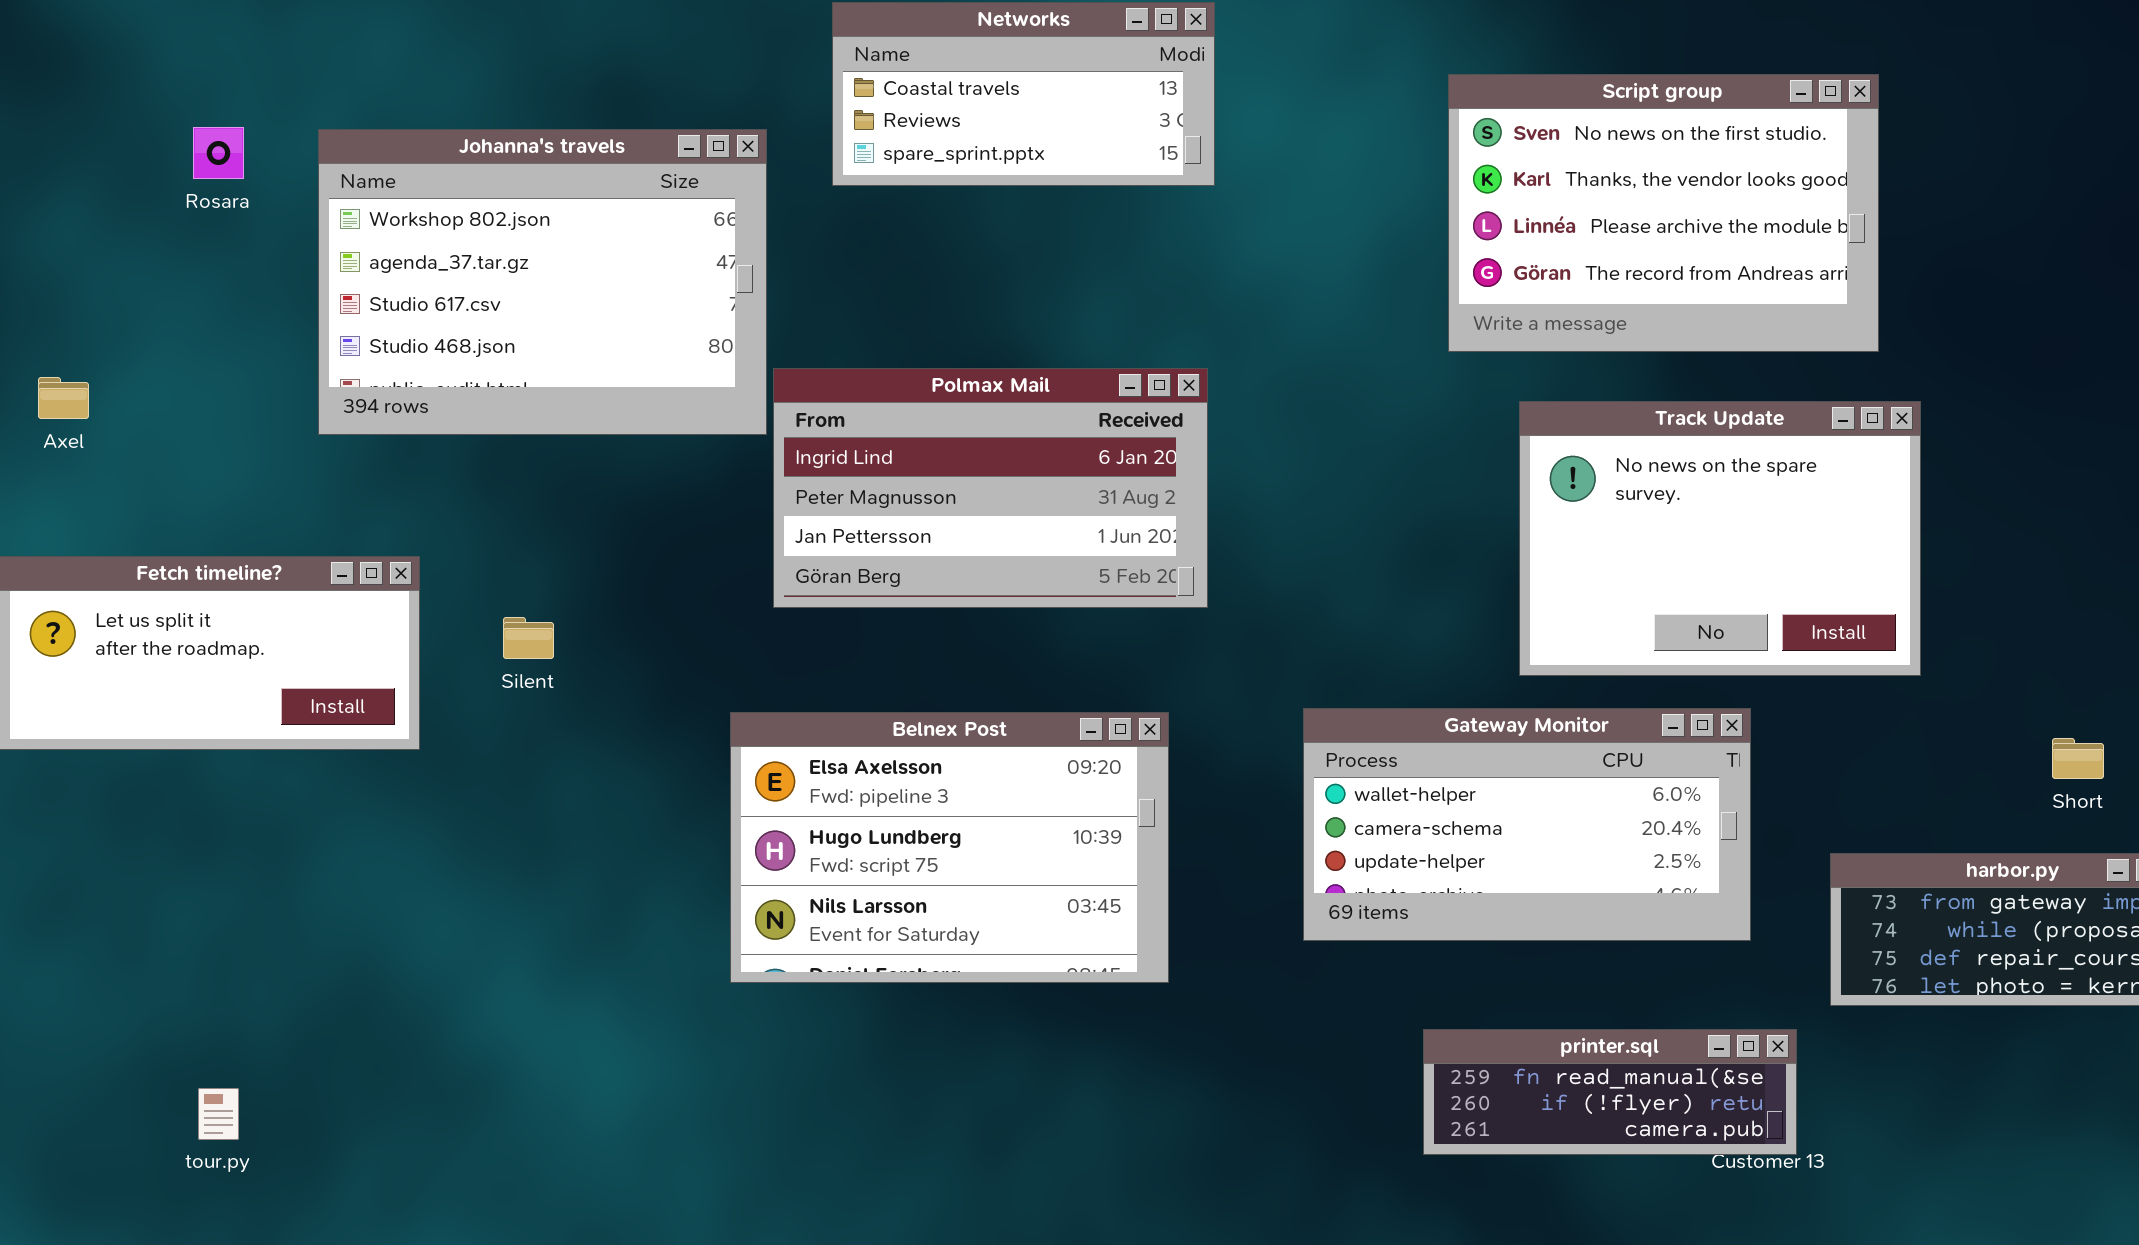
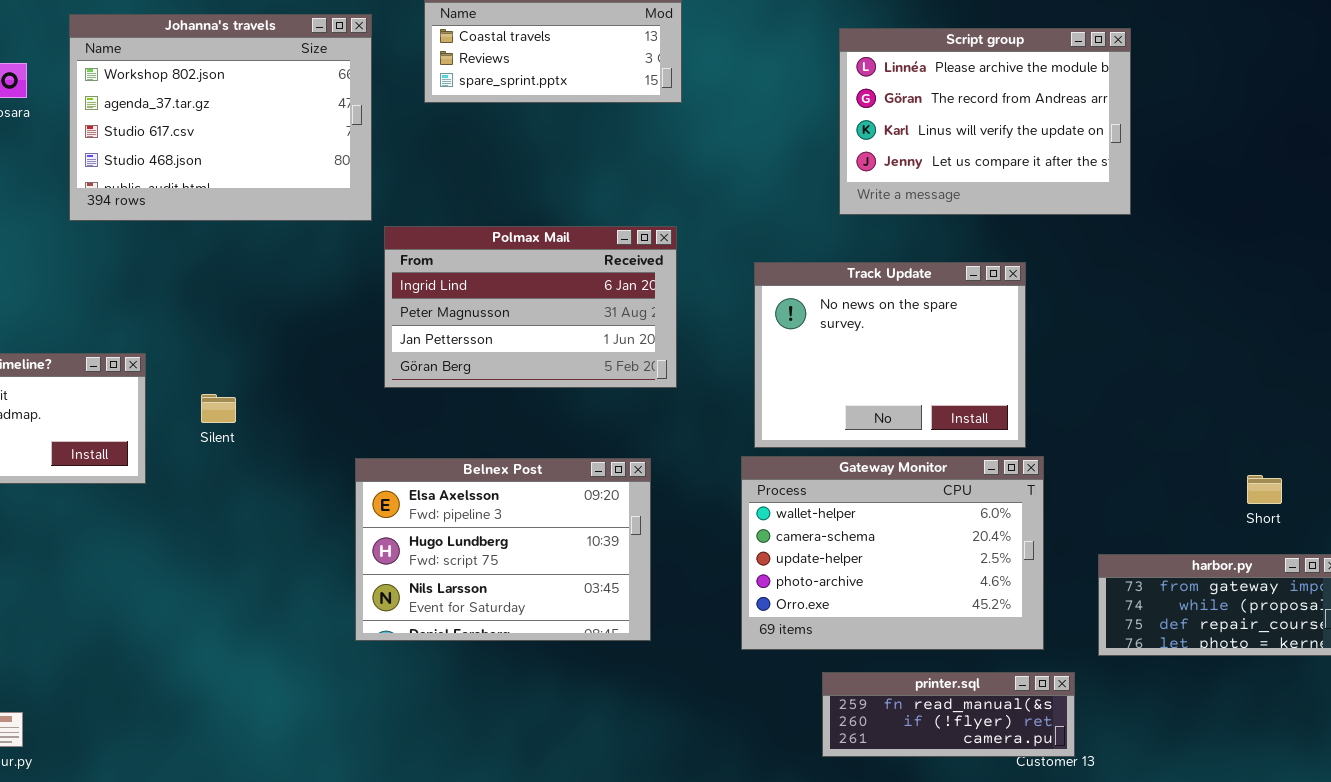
Script group: [1448,74,1879,352] -> [839,28,1131,215], scrolled down 2 rows
Johanna's travels: [318,129,767,435] -> [69,14,372,221], moved
Track Update: [1519,401,1921,676] -> [754,262,1026,448], moved
Gateway Monitor: [1303,708,1751,941] -> [741,456,1044,650], resized

